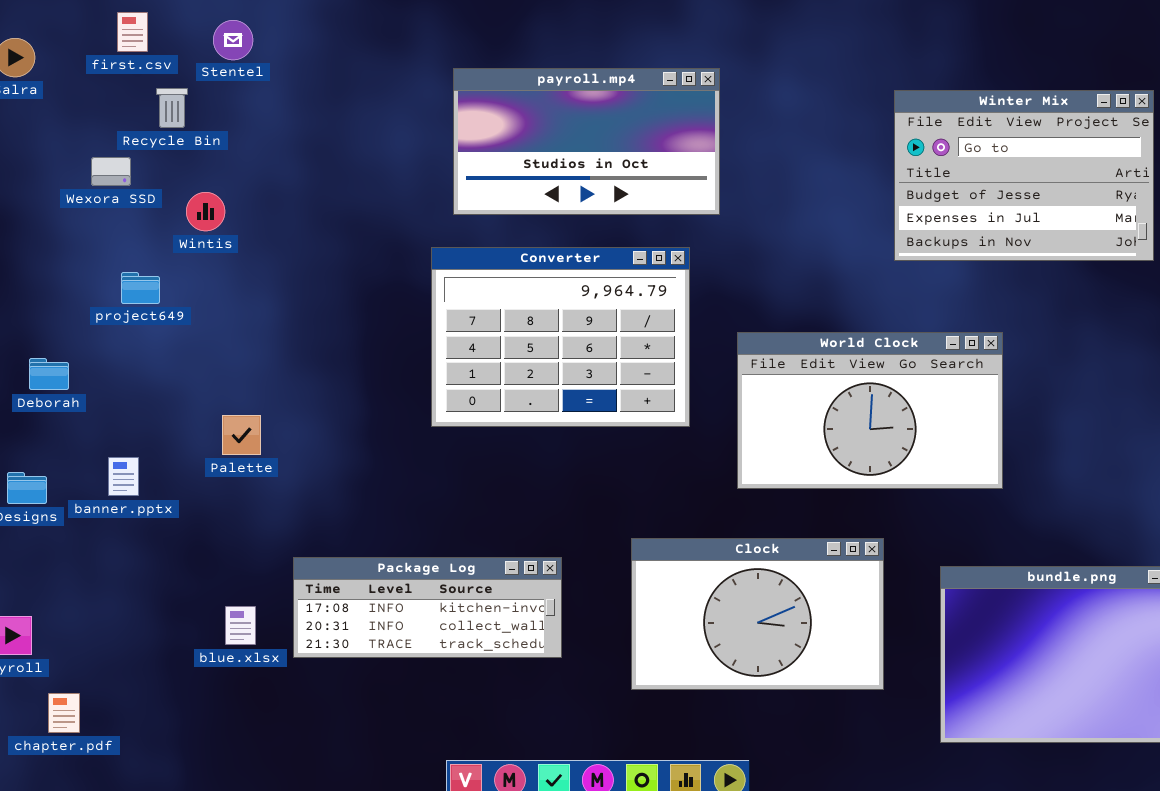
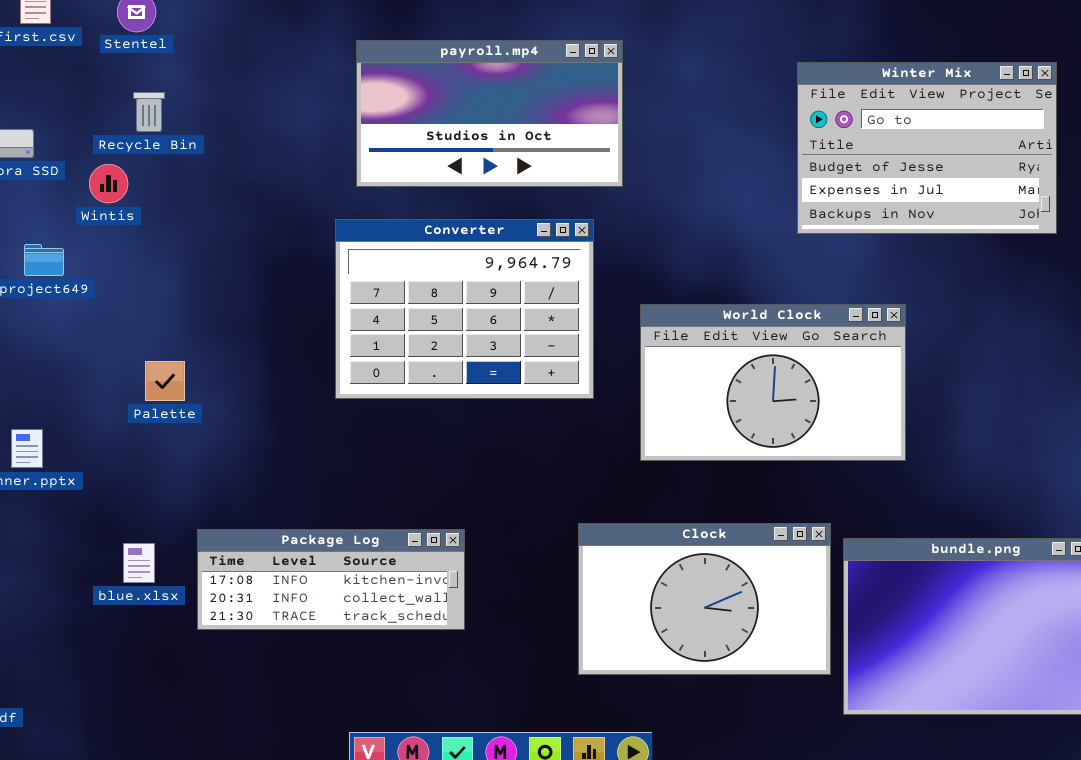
Recycle Bin: [156,88,188,128] -> [133,92,165,132], moved
Palette: [222,415,261,455] -> [145,361,185,401], moved
Clock: [631,538,884,690] -> [578,523,831,675], moved
blue.xlsx: [225,606,256,645] -> [123,543,155,583], moved

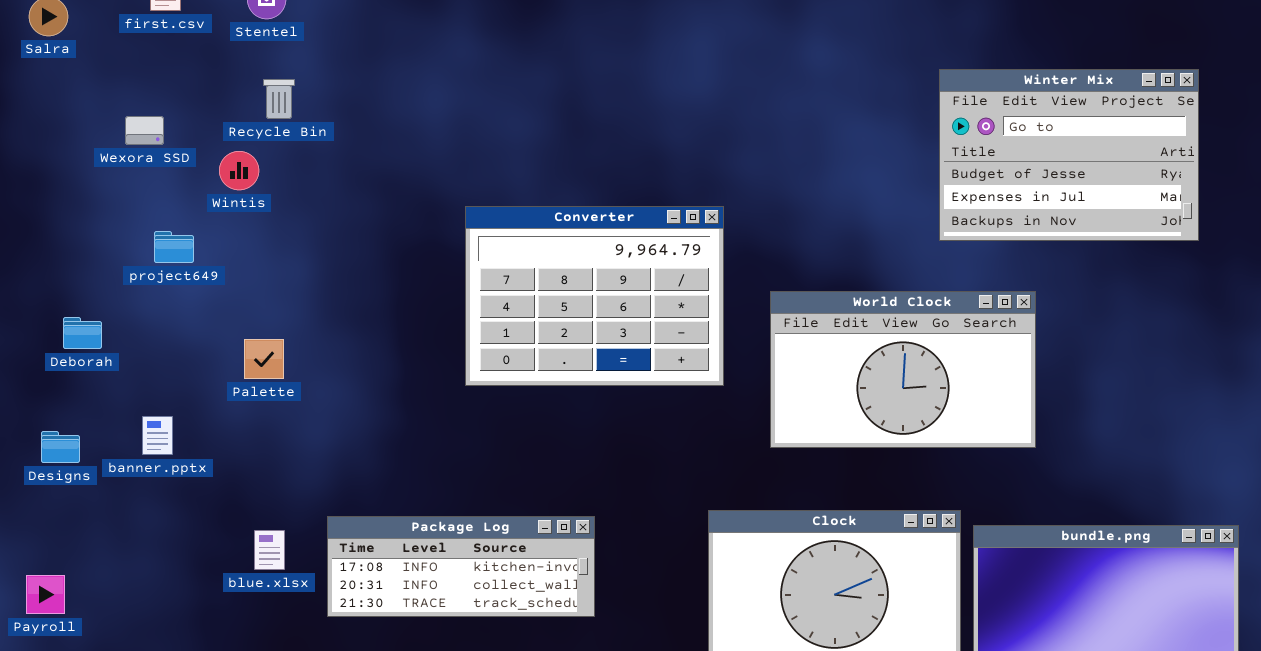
payroll.mp4: [356,40,623,187] -> none, closed
Winter Mix: [797,62,1057,234] -> [939,69,1199,241], moved
Palette: [145,361,185,401] -> [244,339,284,379], moved

